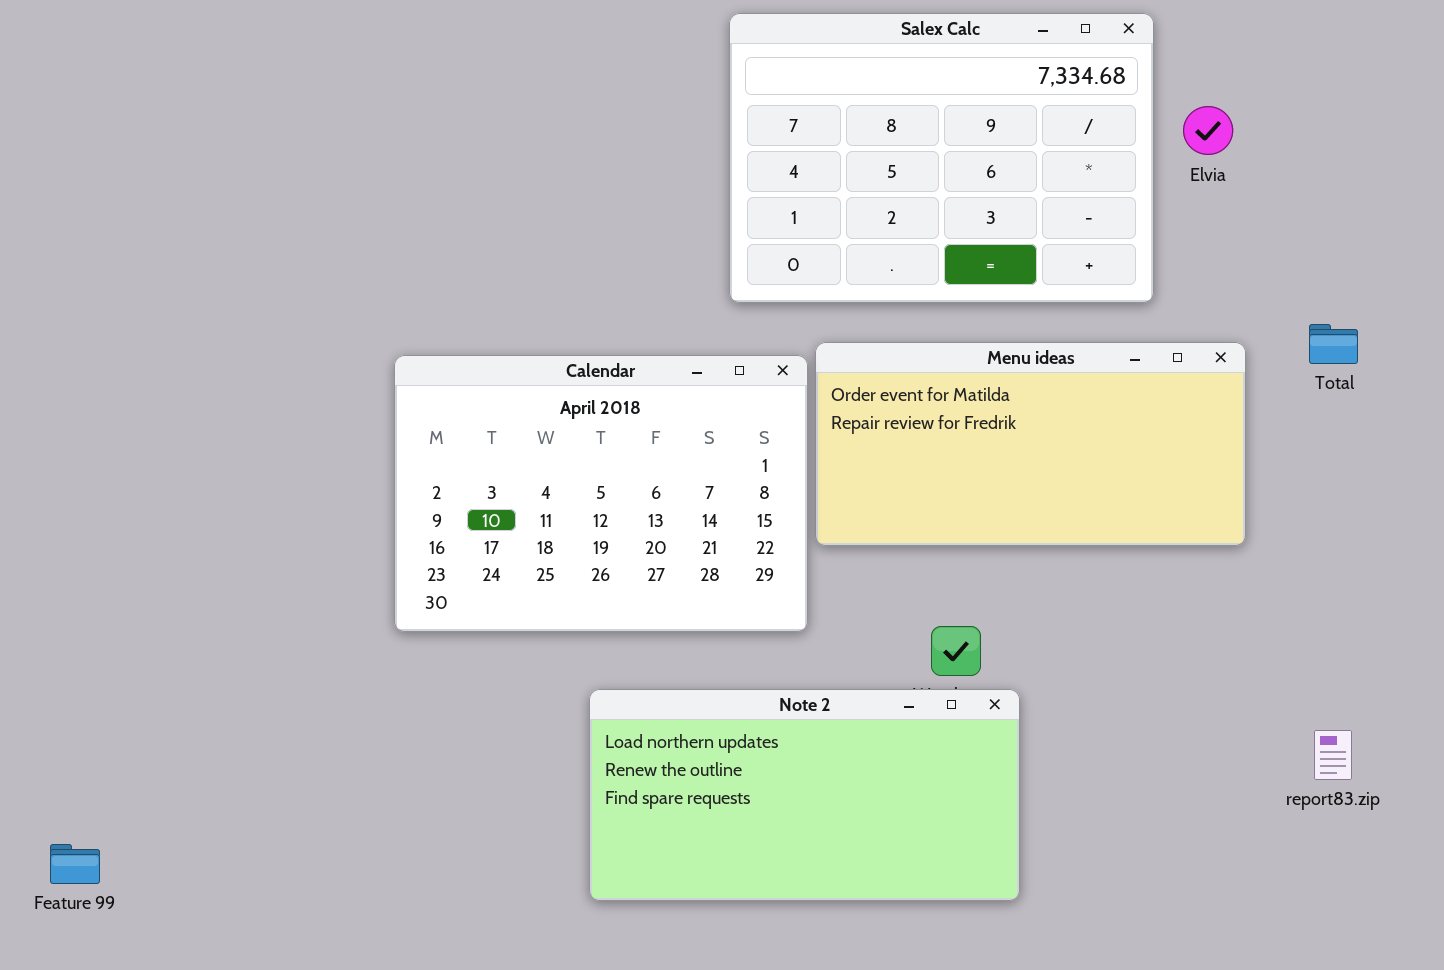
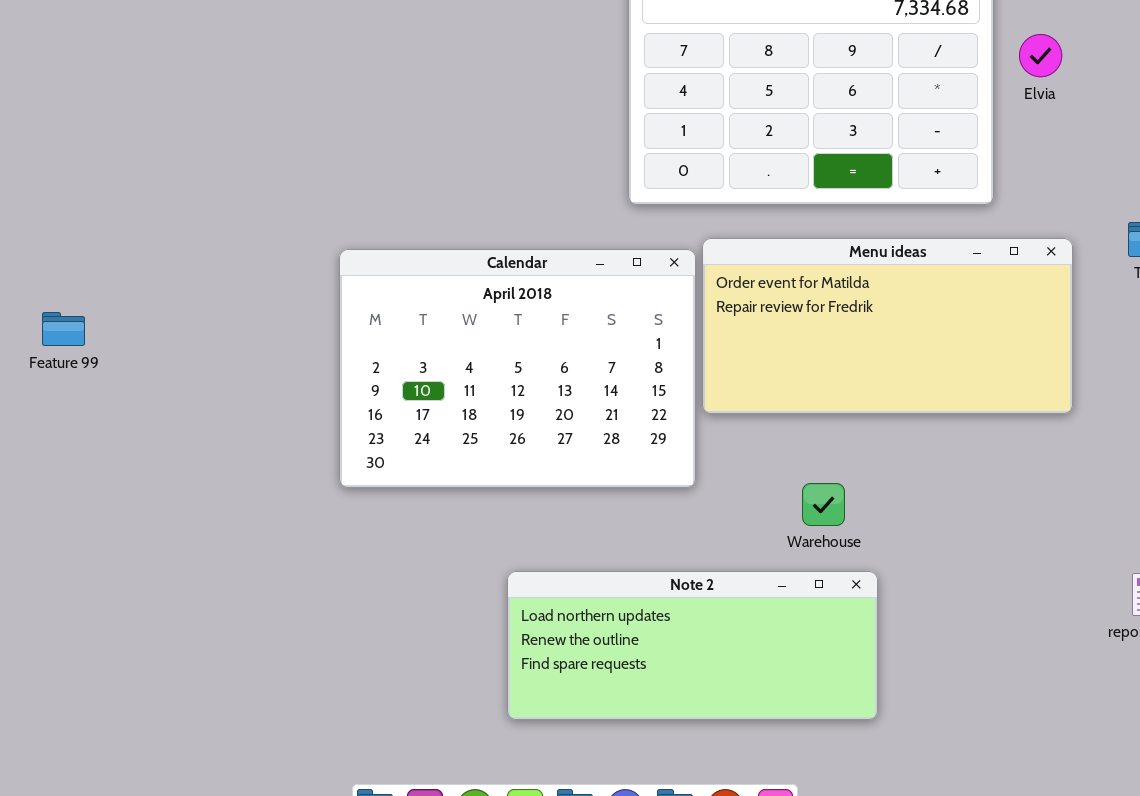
Note 2: [589,689,1020,901] -> [507,571,878,720], resized
Feature 99: [50,844,100,884] -> [42,312,85,346], moved

